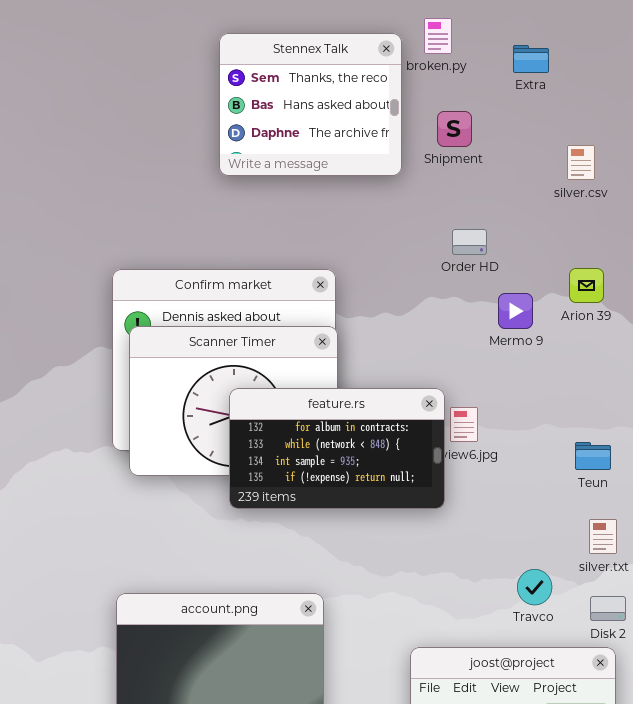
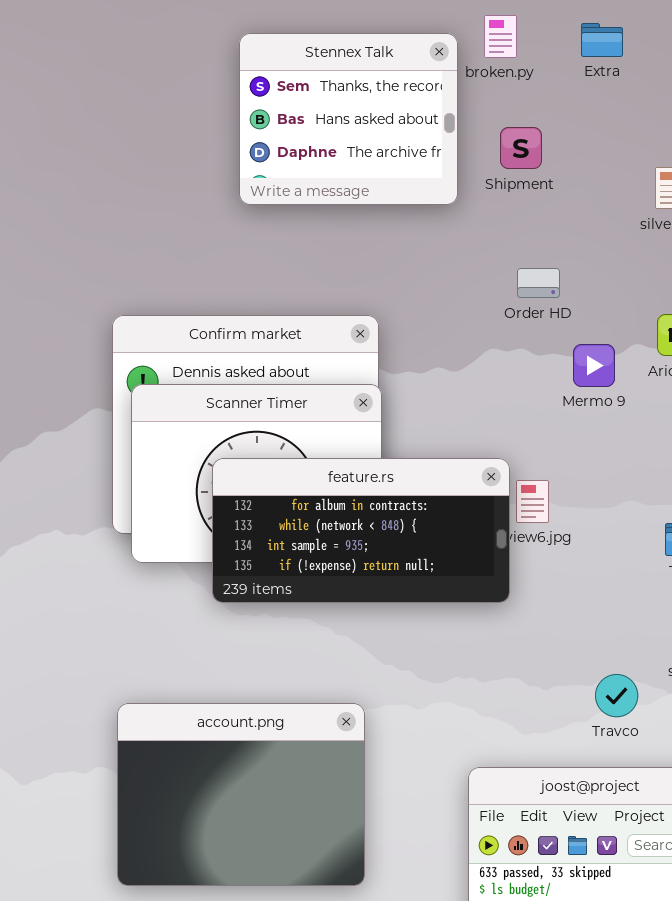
Extra: [513,45,549,73] -> [581,23,623,57], moved
feature.rs: [229,388,445,509] -> [212,458,510,603], resized

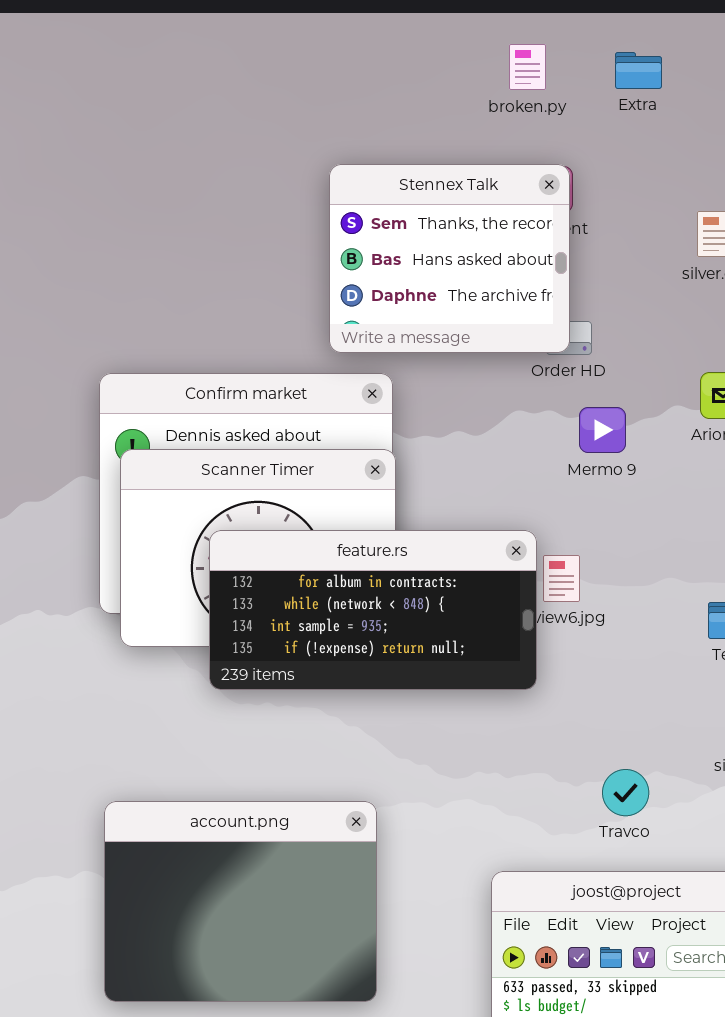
Stennex Talk: [239,33,458,205] -> [329,164,570,353], moved
Mermo 9: [573,344,615,387] -> [579,407,626,453], moved
Travco: [595,674,638,717] -> [602,769,649,816], moved

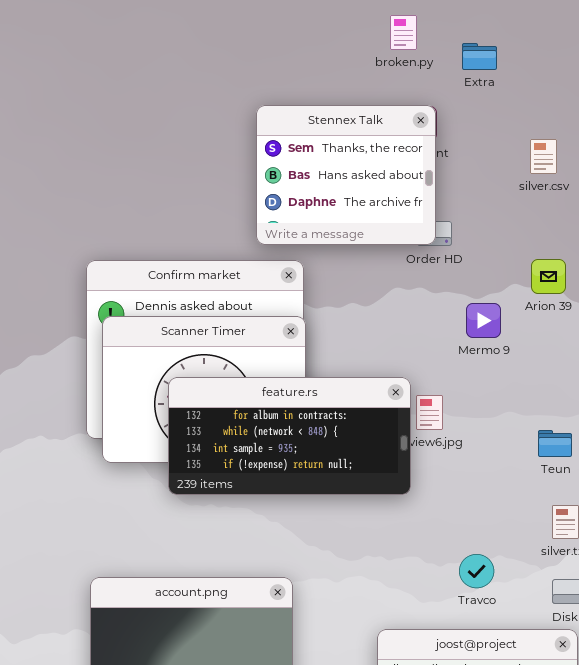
Extra: [615,52,662,89] -> [462,43,497,70], moved
Mermo 9: [579,407,626,453] -> [466,303,501,338], moved

